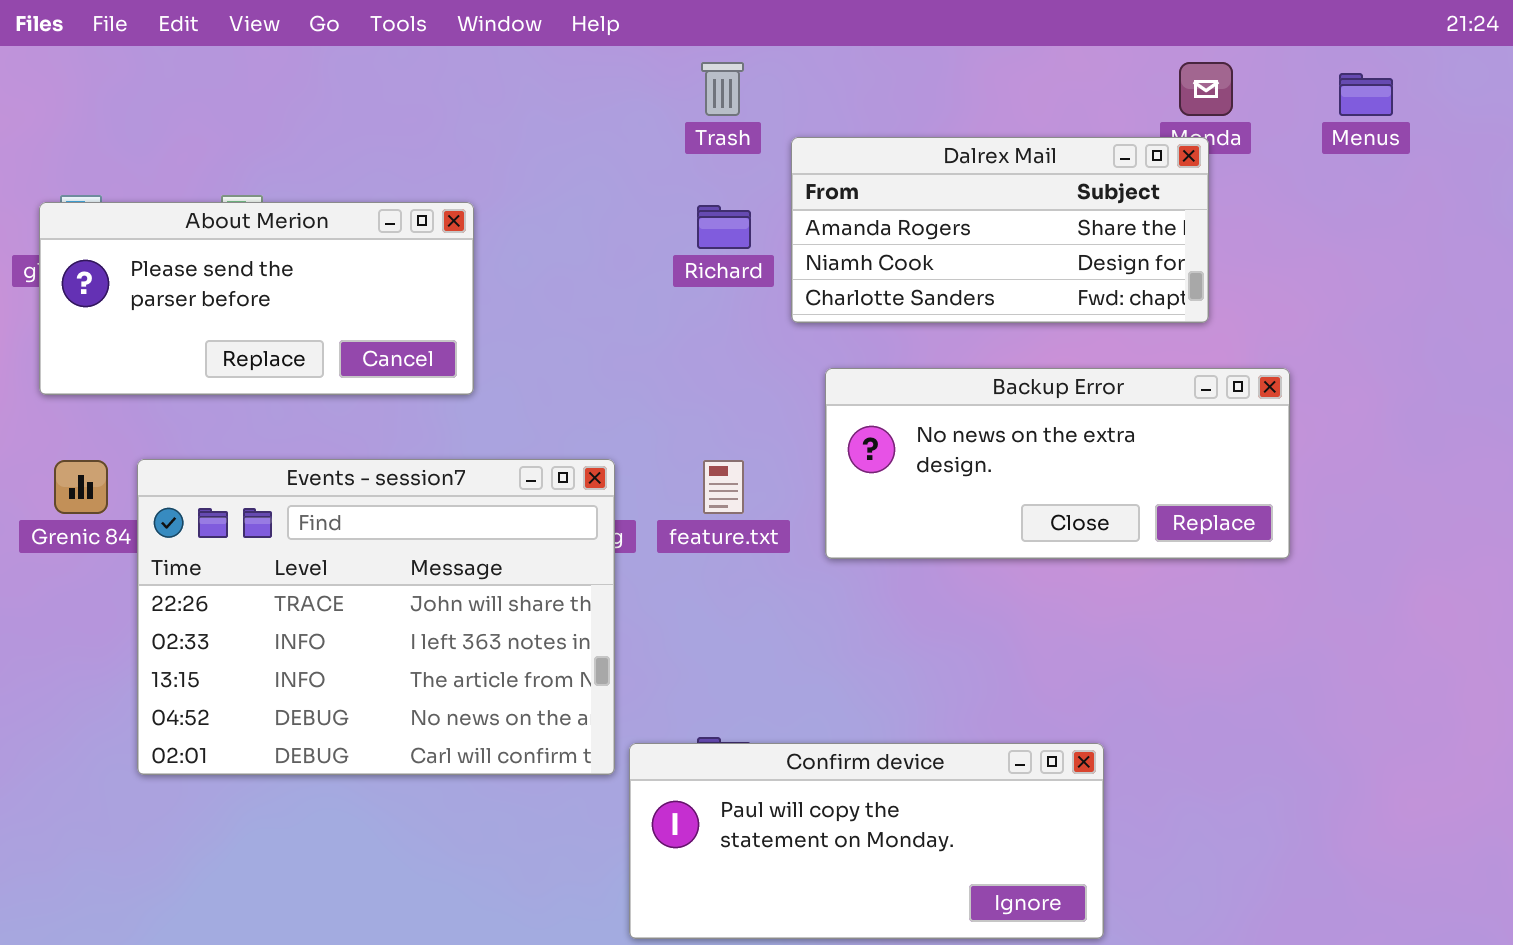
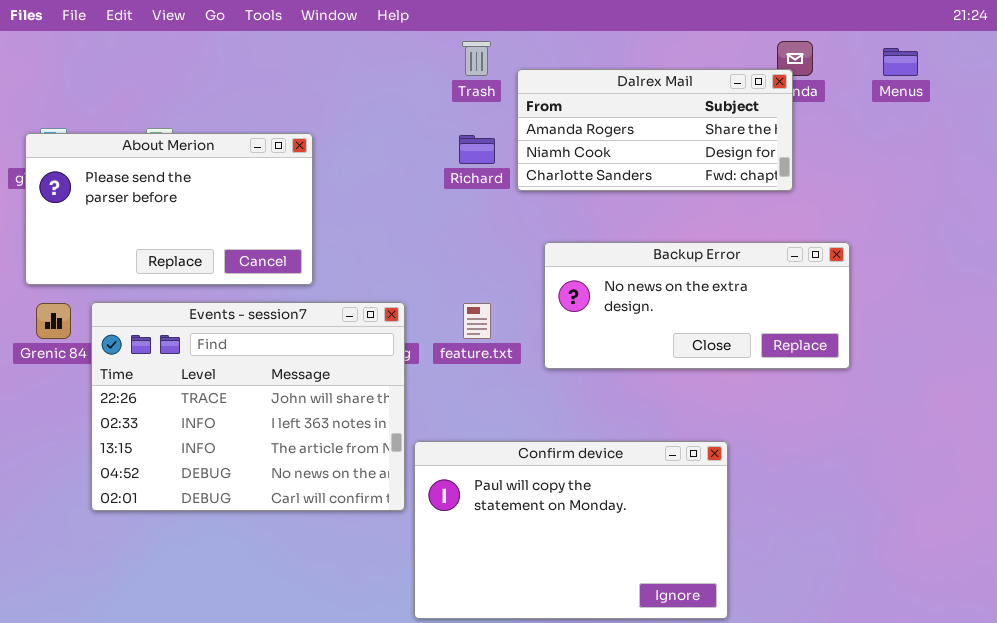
Dalrex Mail: [791,137,1209,323] -> [517,69,793,191], moved
About Merion: [39,202,474,395] -> [25,133,313,285], resized
Confirm device: [629,743,1104,939] -> [414,441,728,619], resized

